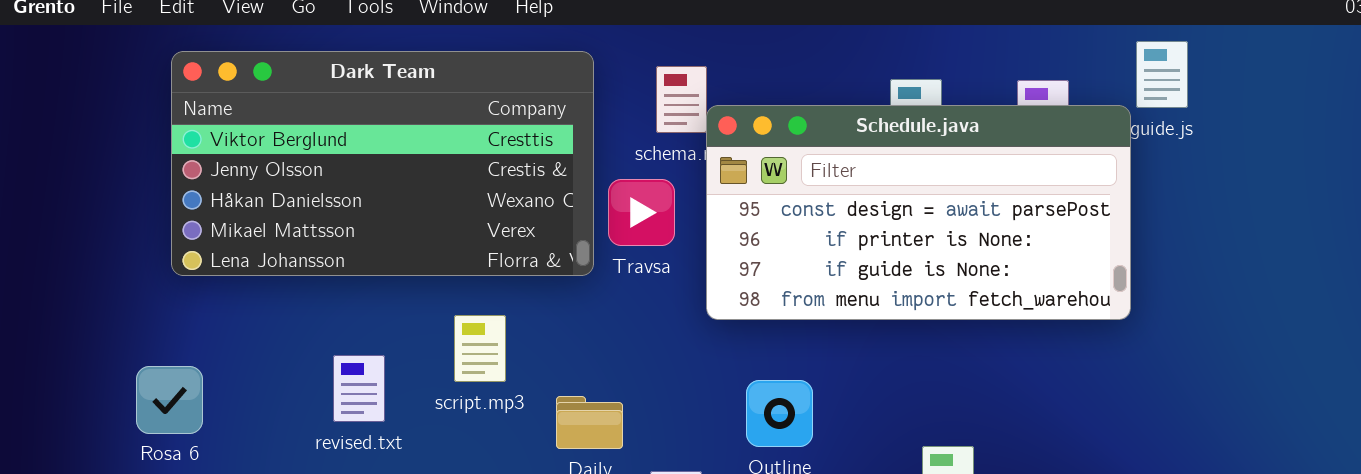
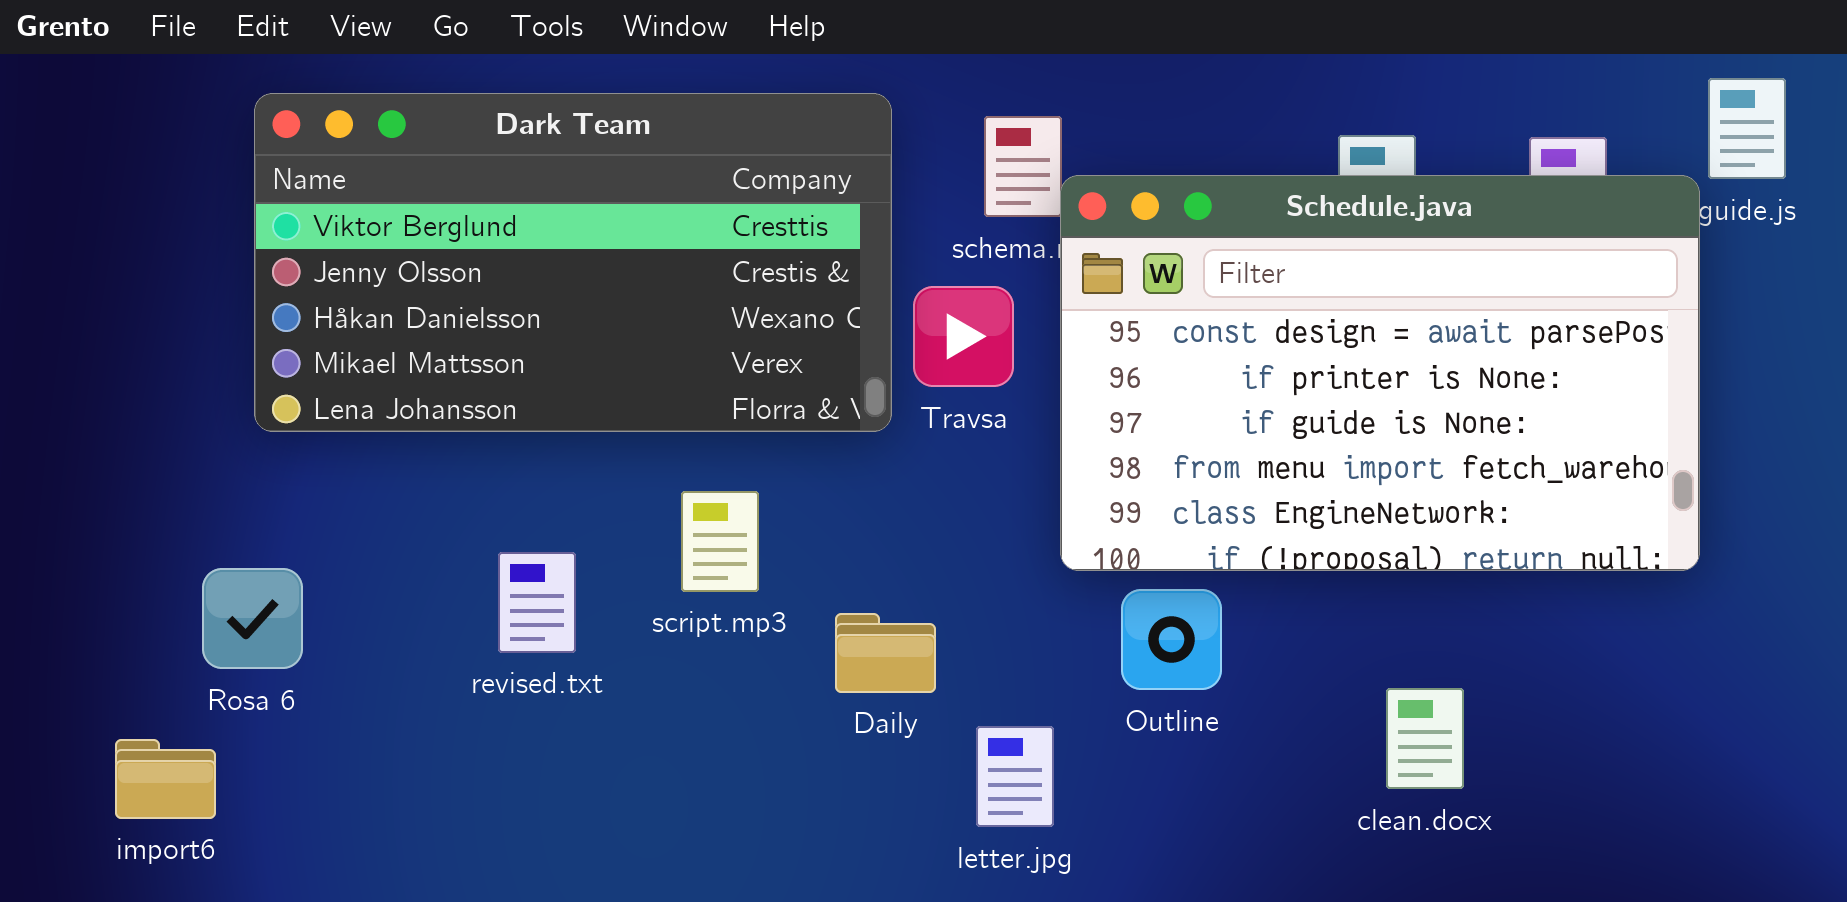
Schedule.java: [706,105,1131,320] -> [1060,175,1700,571], resized

